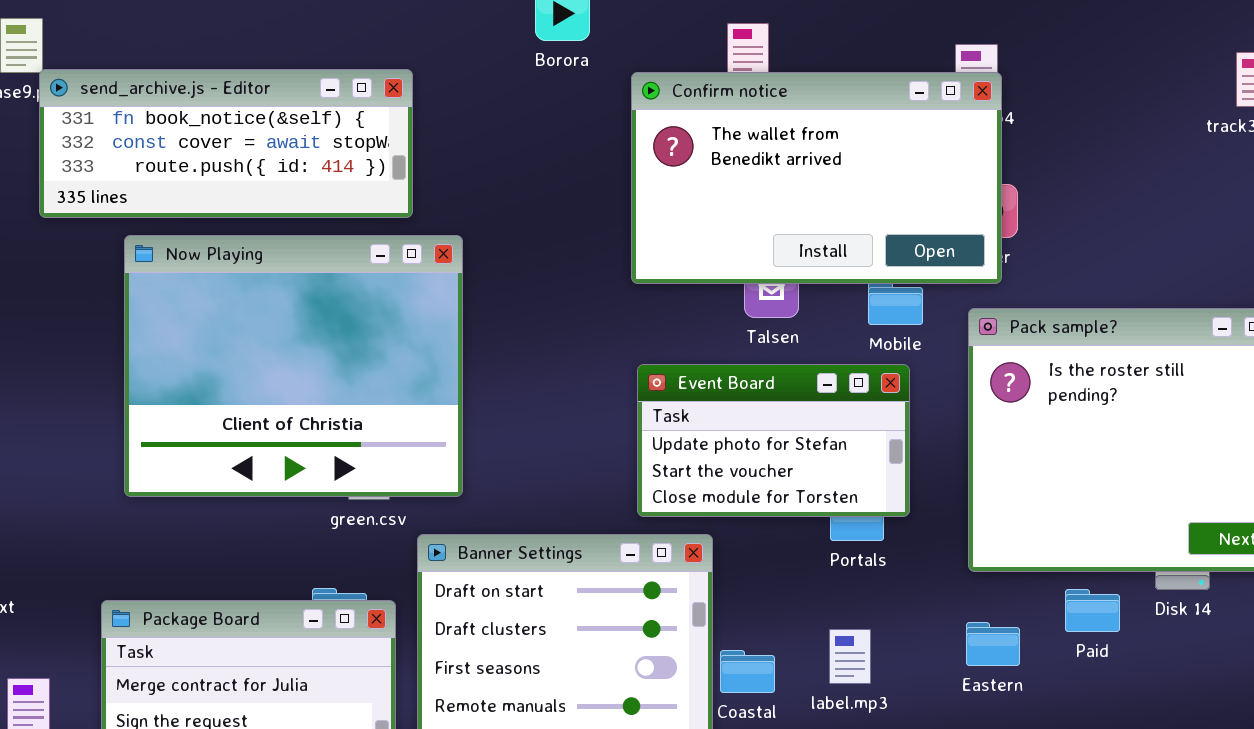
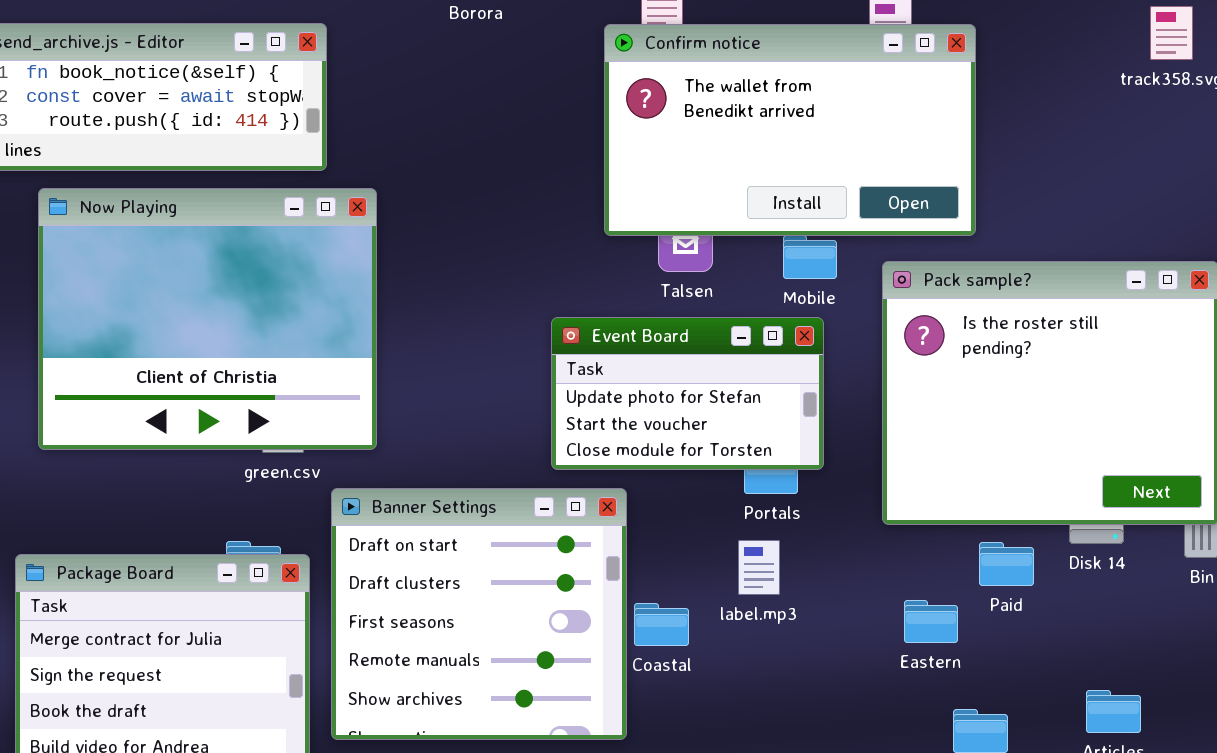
Confirm notice: [631,72,1002,284] -> [604,24,976,236], moved
Eastern: [966,622,1020,666] -> [904,600,958,643], moved
label.mp3: [829,629,871,684] -> [738,540,780,595], moved

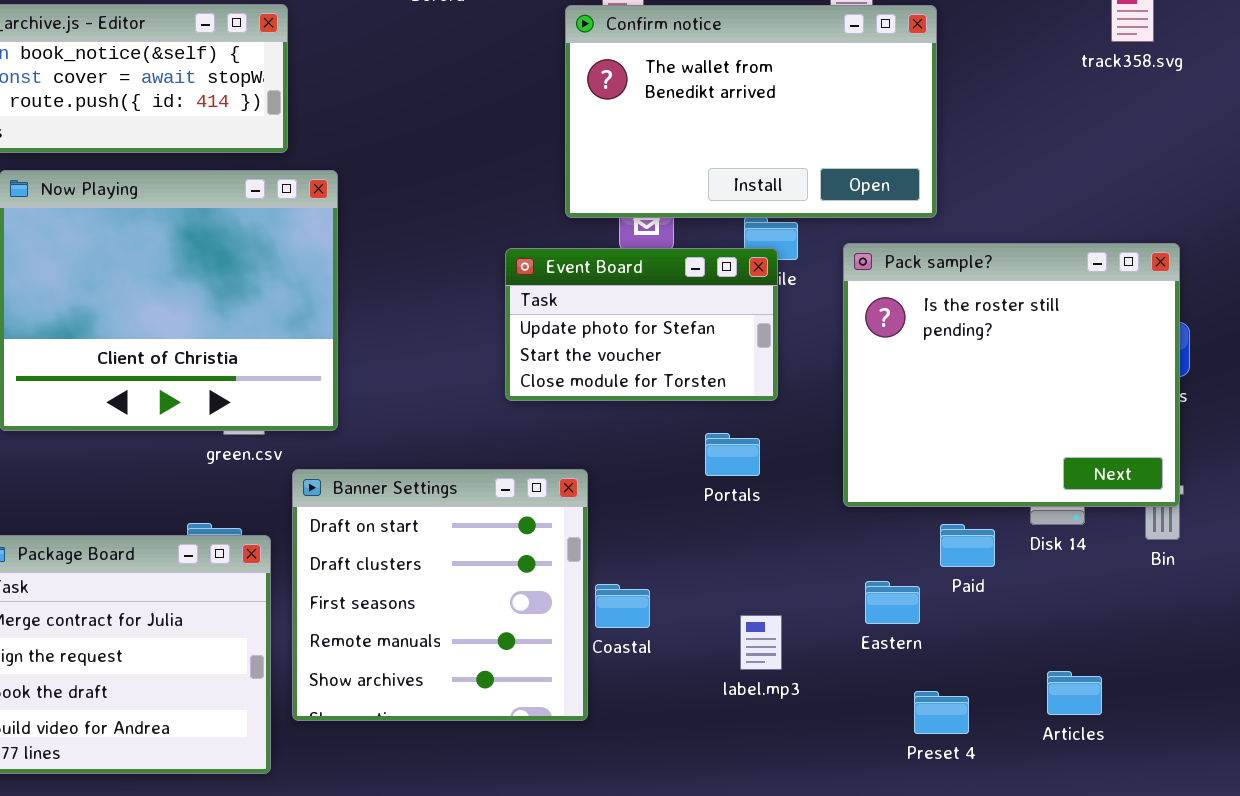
Event Board: [551,317,824,470] -> [505,248,778,401], moved
label.mp3: [738,540,780,595] -> [740,615,782,670], moved

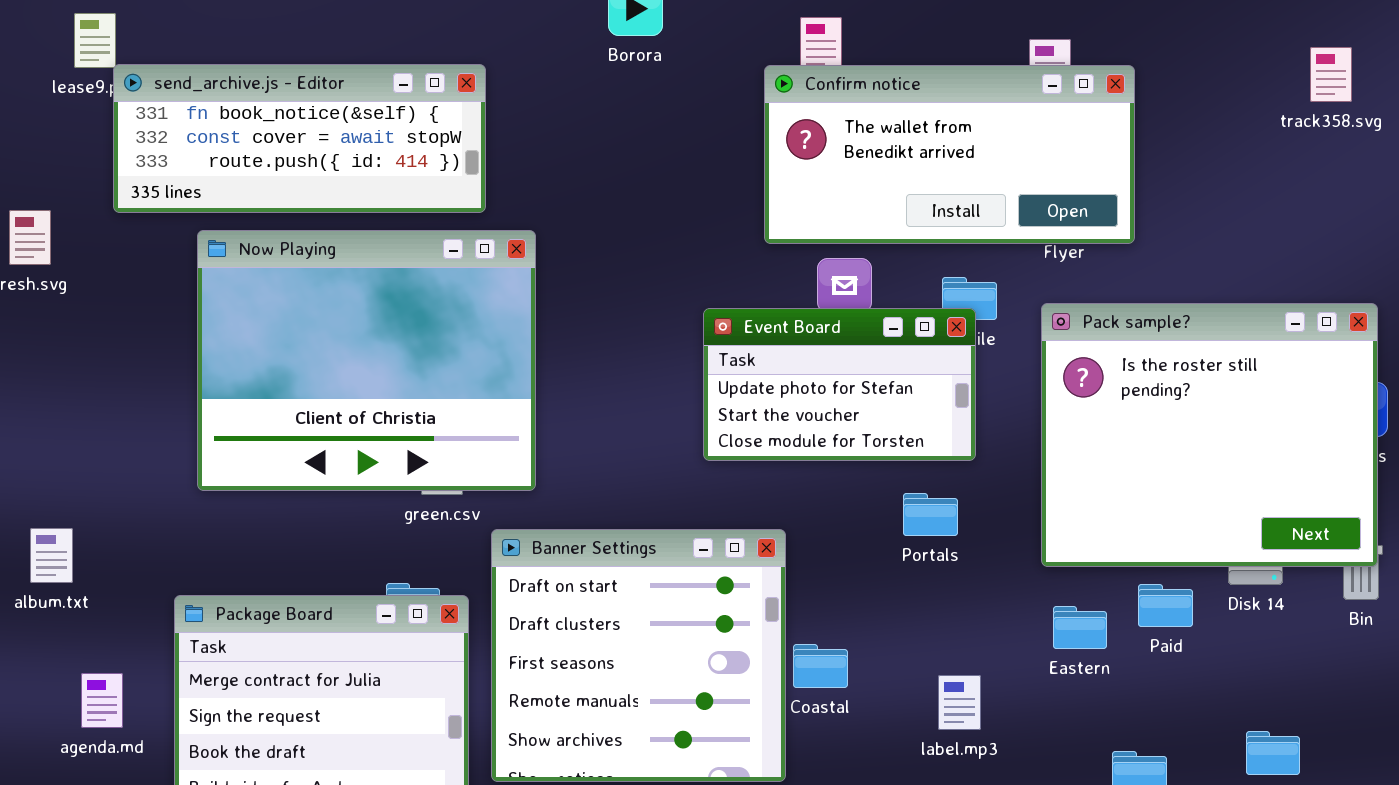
Confirm notice: [565,5,937,218] -> [764,65,1135,244], resized
Eastern: [865,581,920,624] -> [1053,606,1107,649], moved

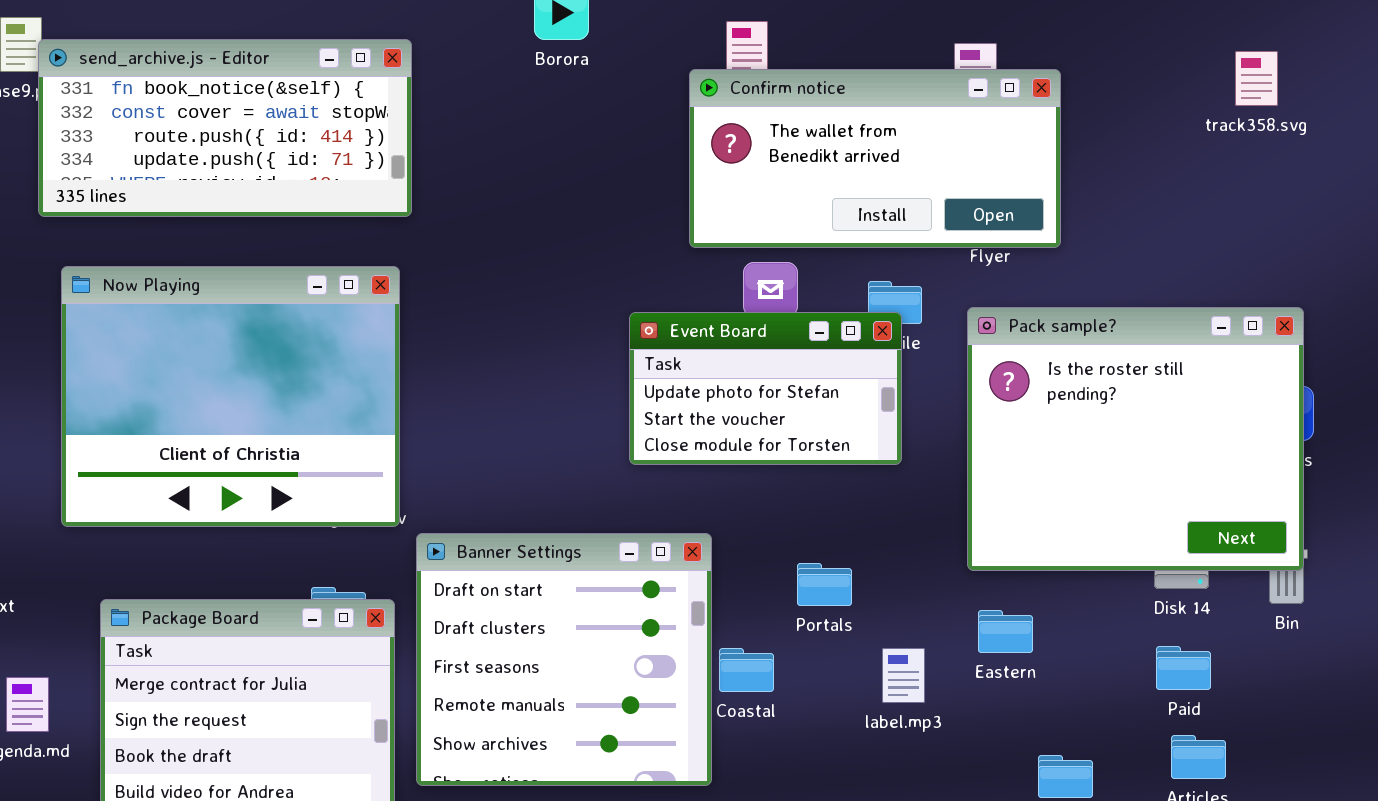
send_archive.js - Editor: [113,64,486,213] -> [38,39,412,217], resized
Now Playing: [197,230,536,491] -> [61,266,400,527], moved
Portals: [903,493,958,536] -> [797,563,852,606], moved
Paid: [1138,584,1193,627] -> [1156,646,1211,690], moved
label.mp3: [938,675,981,730] -> [882,648,925,703], moved

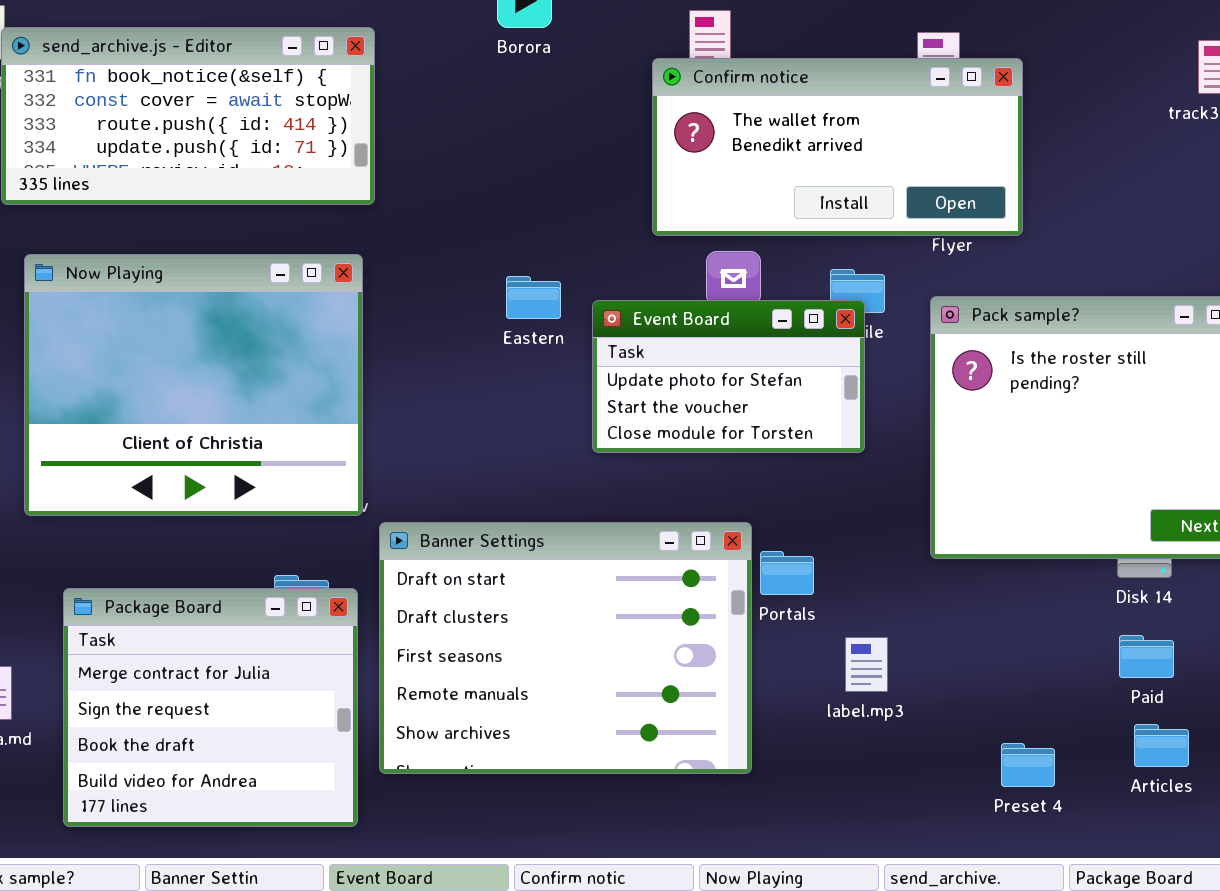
Banner Settings: [416,533,712,786] -> [379,522,752,774], resized
Eastern: [978,610,1033,653] -> [506,276,561,319], moved

